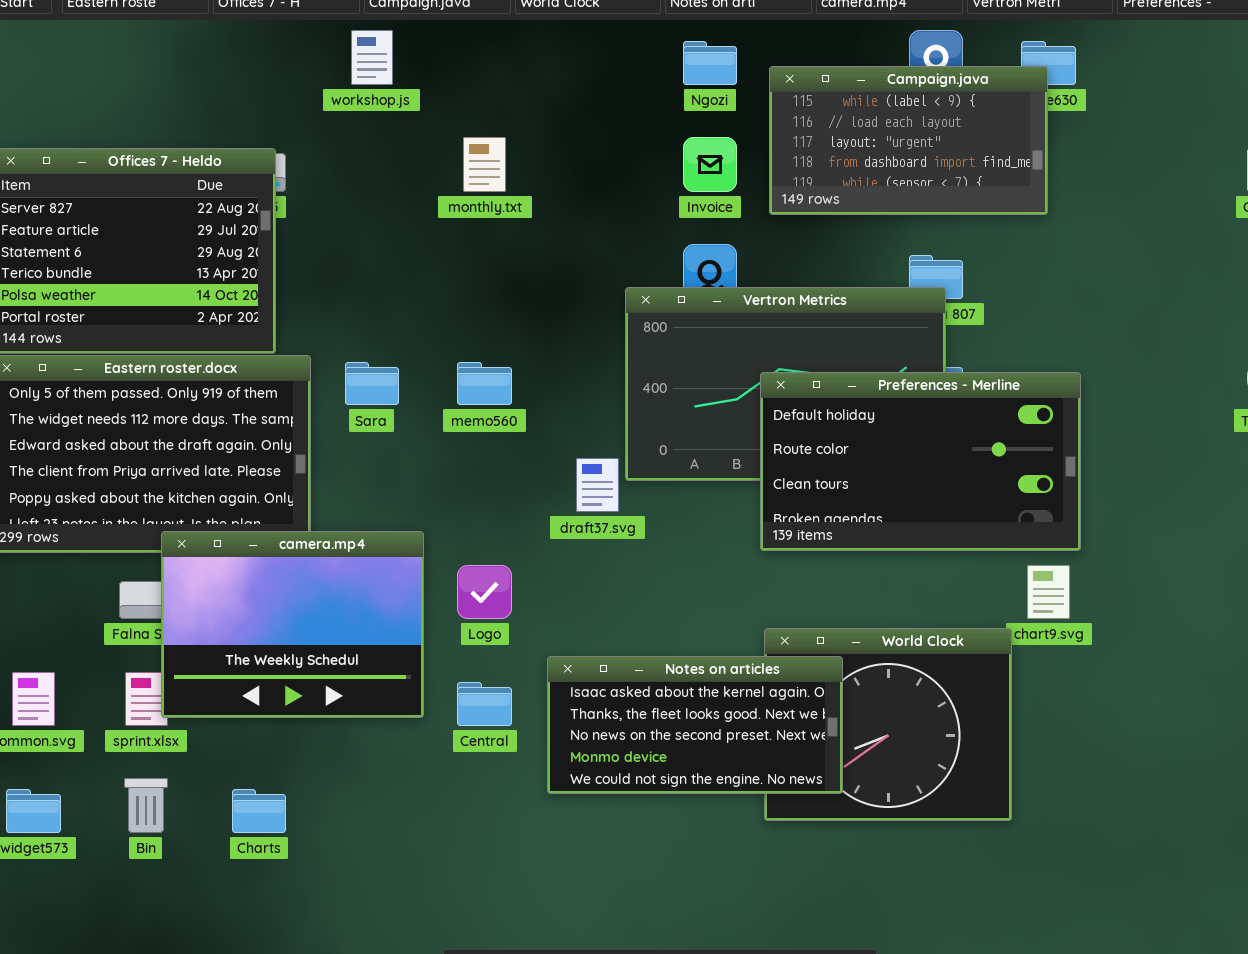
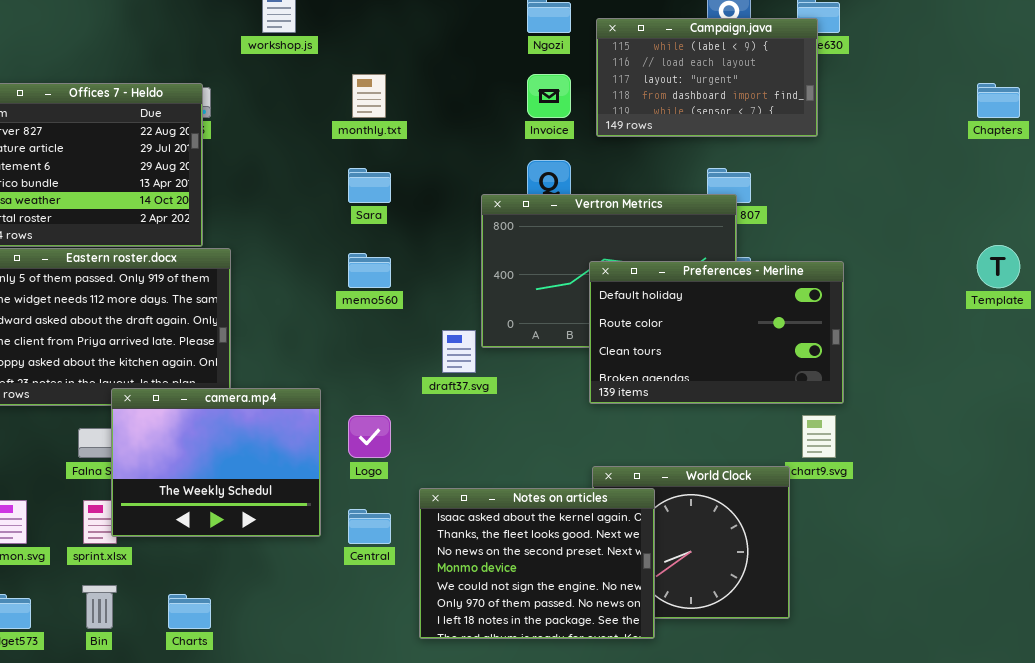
Sara: [345,362,399,405] -> [348,168,391,203], moved
Notes on articles: [547,656,843,794] -> [419,488,655,639], resized

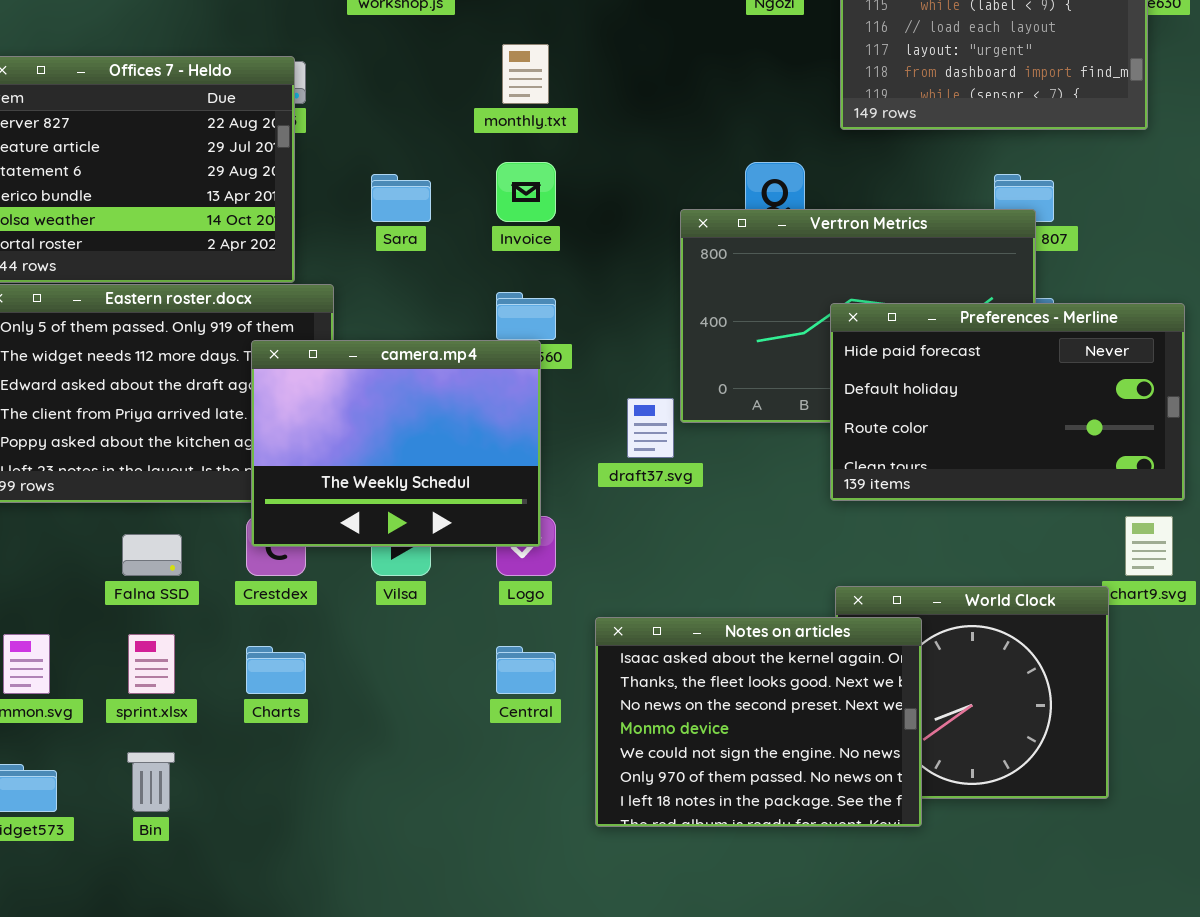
Invoice: [527,74,571,118] -> [496,162,556,222], moved
Sara: [348,168,391,203] -> [371,174,431,222], moved
Preferences - Merline: [589,261,844,404] -> [830,303,1185,501], scrolled up 1 row
camera.mp4: [111,388,321,537] -> [251,340,541,547], moved
Charts: [168,594,211,629] -> [246,646,306,694], moved

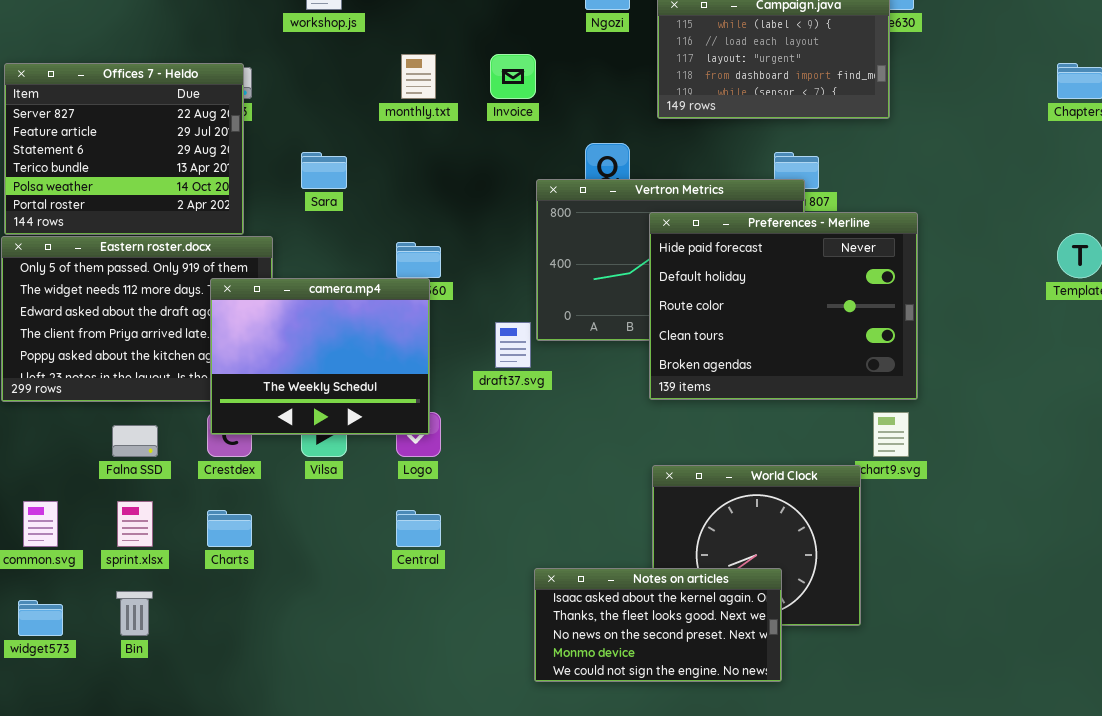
Invoice: [496,162,556,222] -> [490,54,536,99], moved
Preferences - Merline: [830,303,1185,501] -> [649,212,918,400], resized
Notes on articles: [595,617,922,827] -> [534,568,782,682], moved, resized

